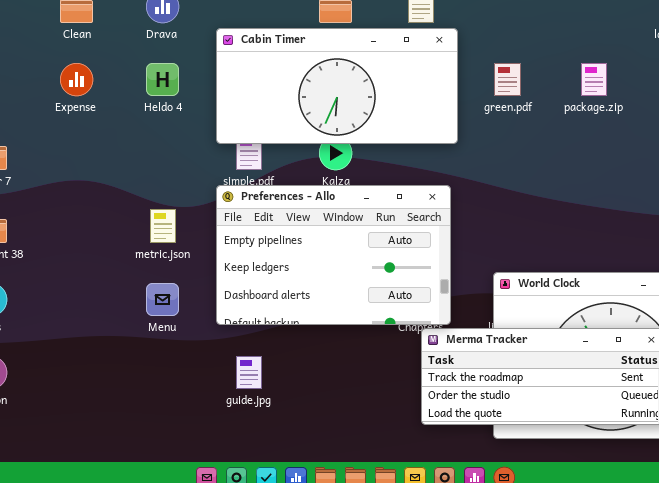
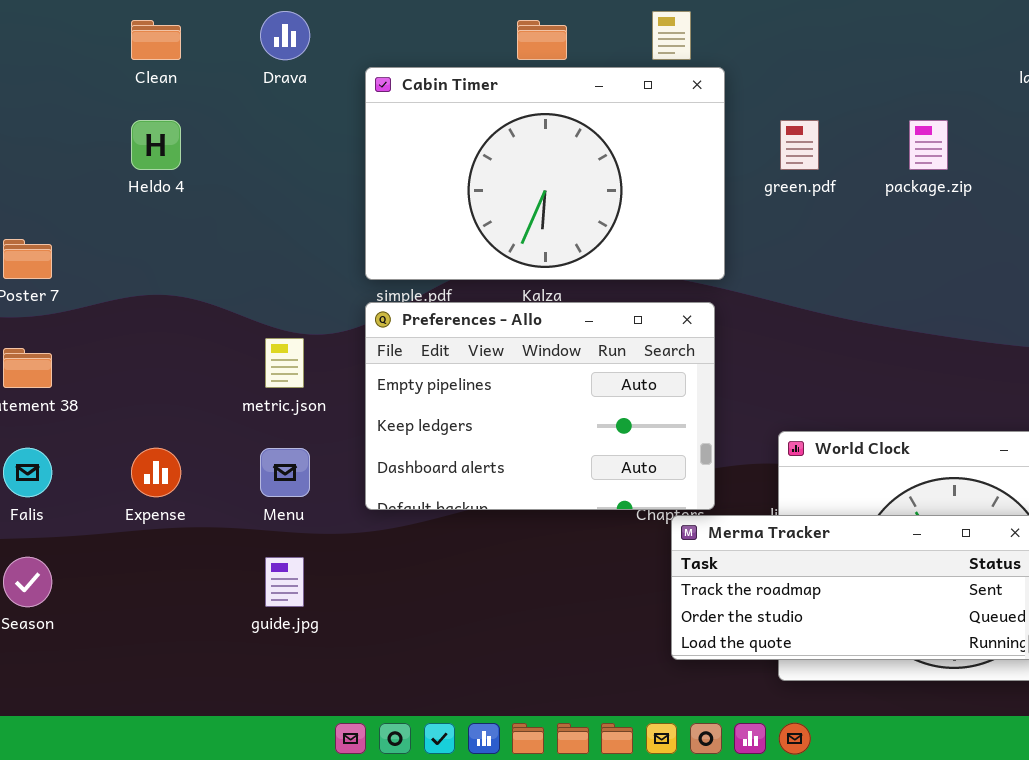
Cabin Timer: [216,28,458,144] -> [365,67,725,280], resized
Expense: [60,63,93,96] -> [131,448,181,497], moved
Heldo 4: [146,63,179,96] -> [131,120,181,170], moved
guide.jpg: [236,356,262,389] -> [265,557,304,607], moved

